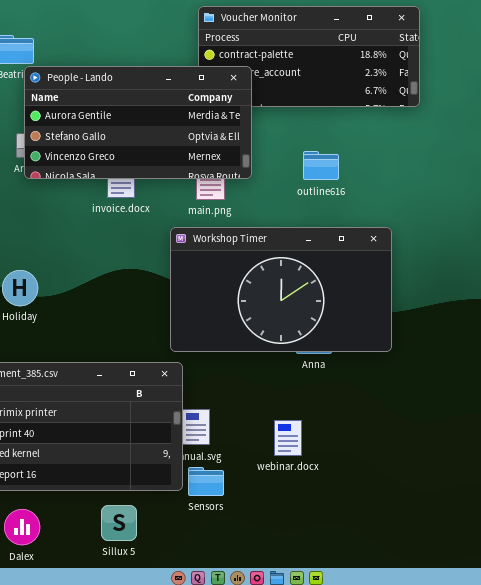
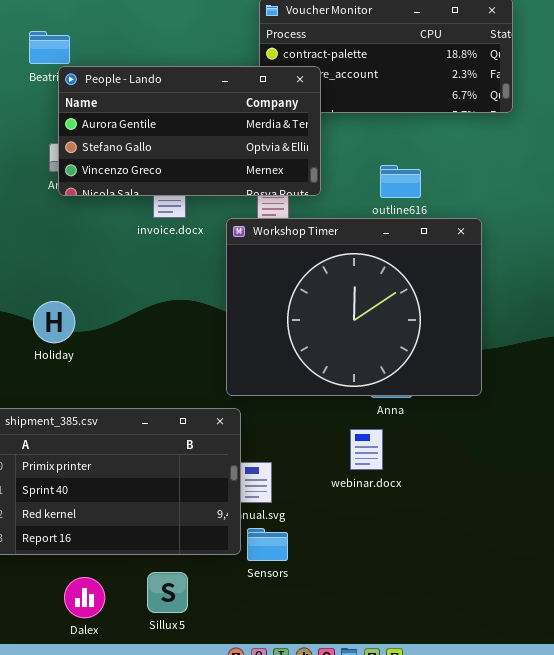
Workshop Timer: [170,227,392,352] -> [226,218,482,396], resized
webinar.docx: [274,420,302,456] -> [350,429,383,470], moved
Dalex: [4,509,40,545] -> [64,577,105,618], moved

